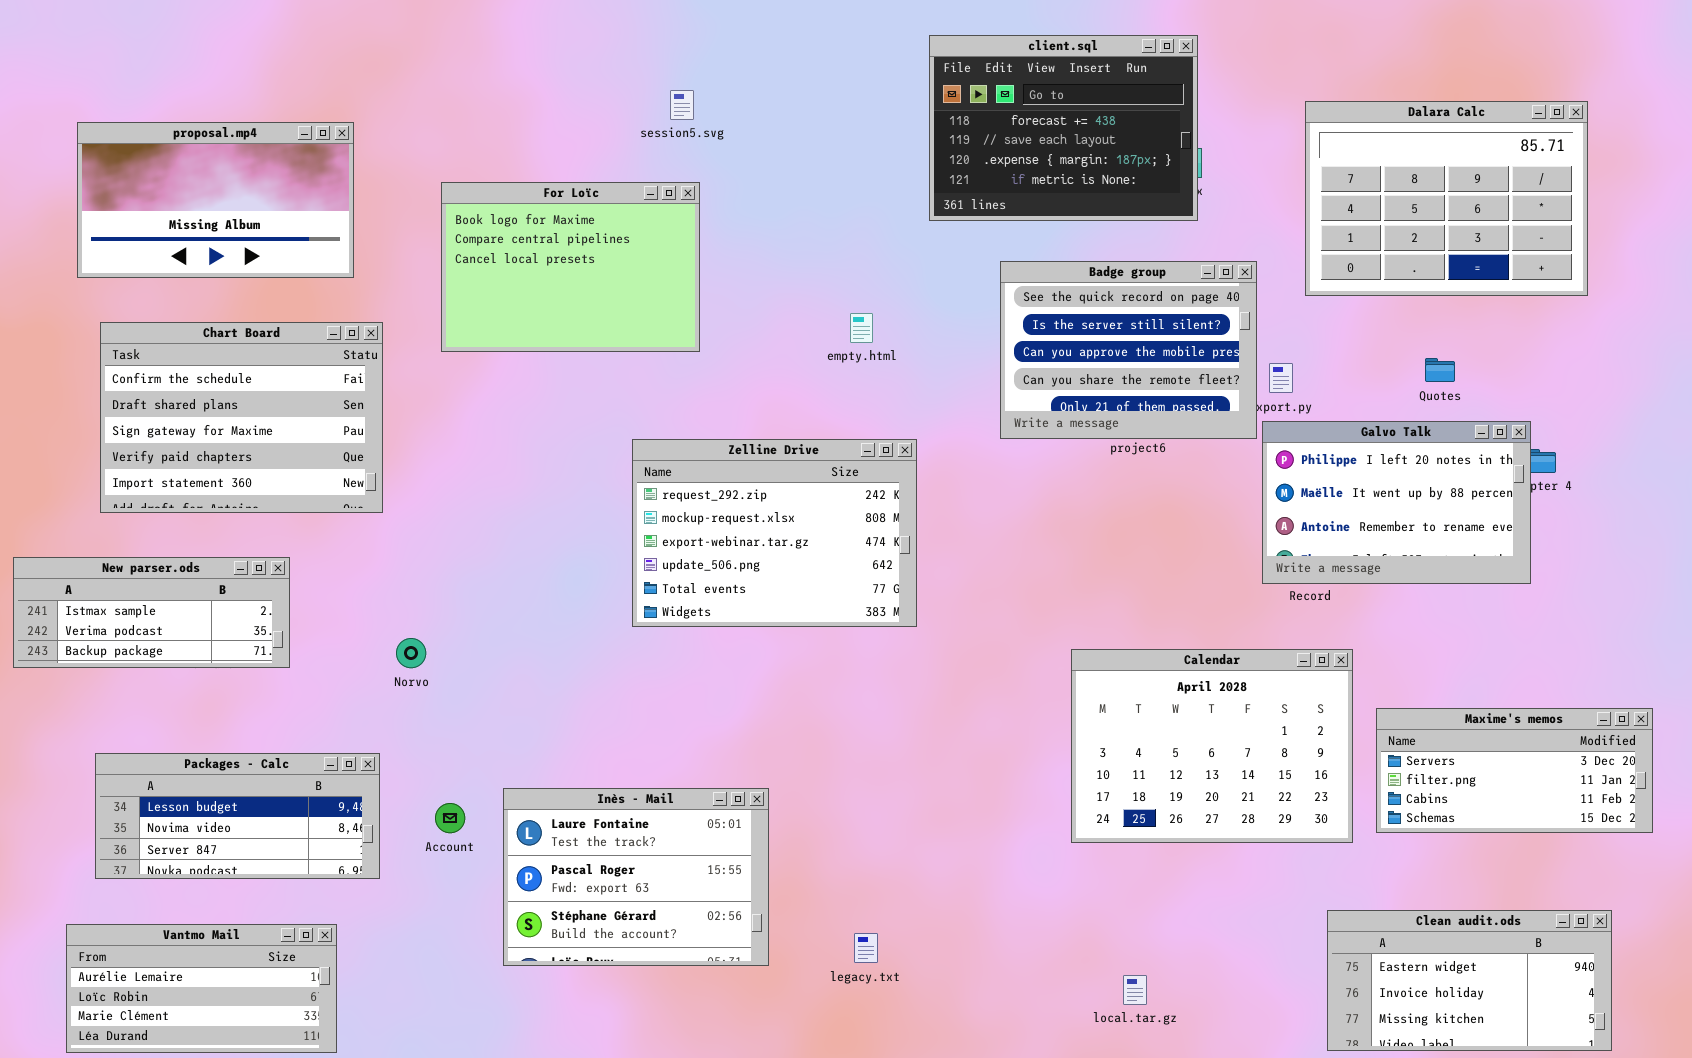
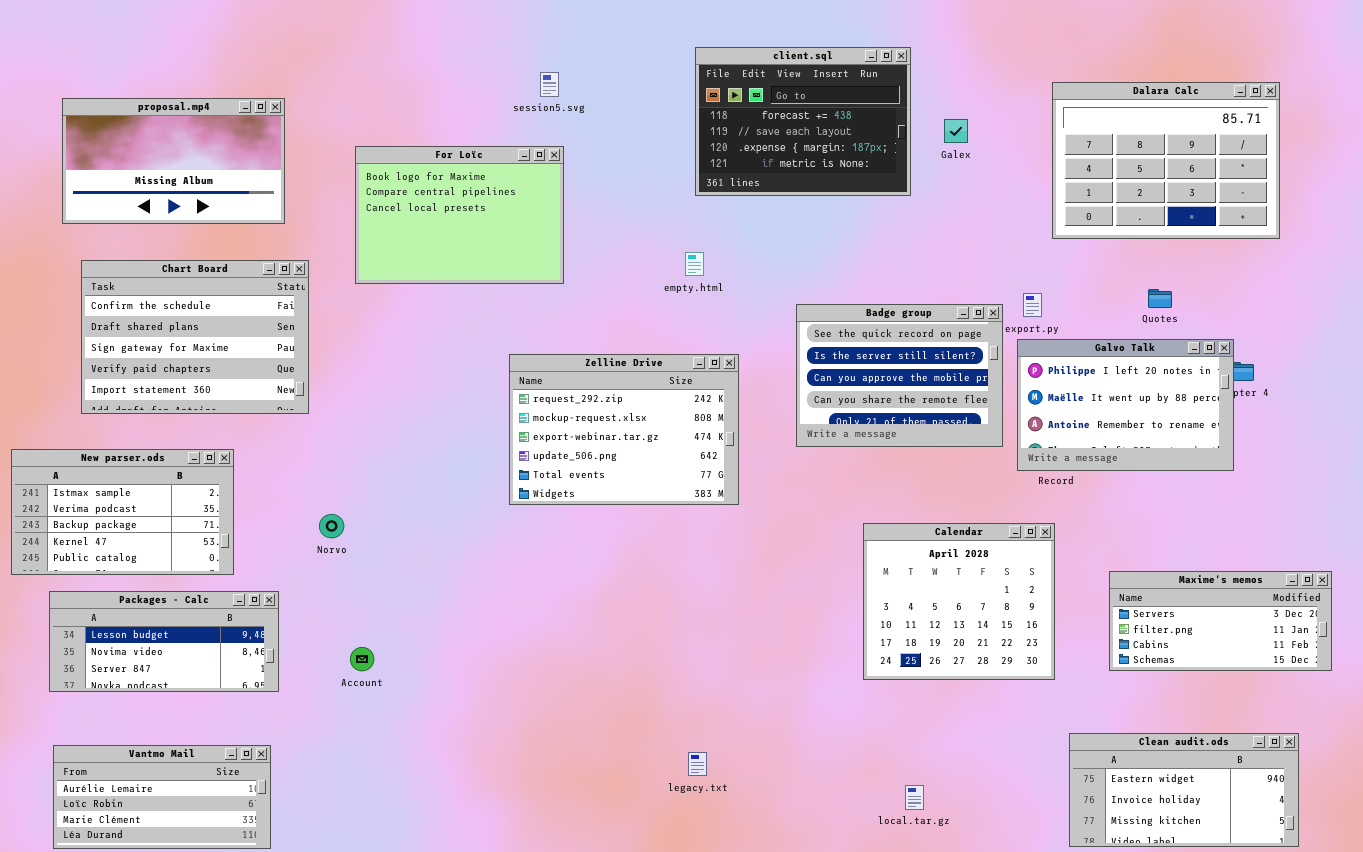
client.sql: [929,35,1198,221] -> [695,47,911,196], moved
Badge group: [1000,261,1257,439] -> [796,304,1003,447], moved
New parser.ods: [13,557,290,668] -> [11,449,234,575], resized
Calendar: [1071,649,1353,843] -> [863,523,1055,680], resized
Packages - Calc: [95,753,380,879] -> [49,591,279,692], moved
Inès - Mail: [503,788,769,966] -> none, closed

